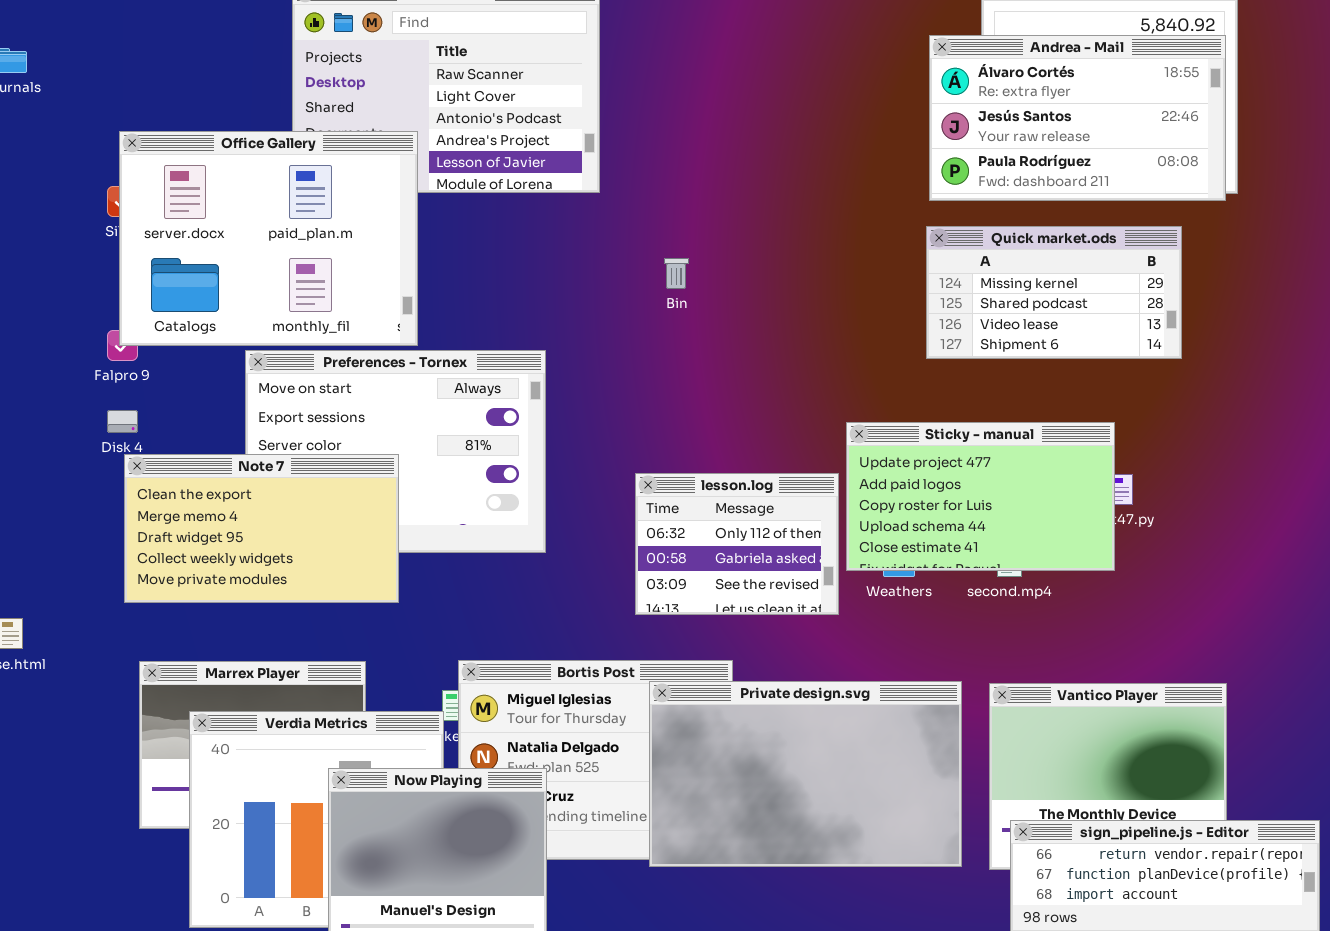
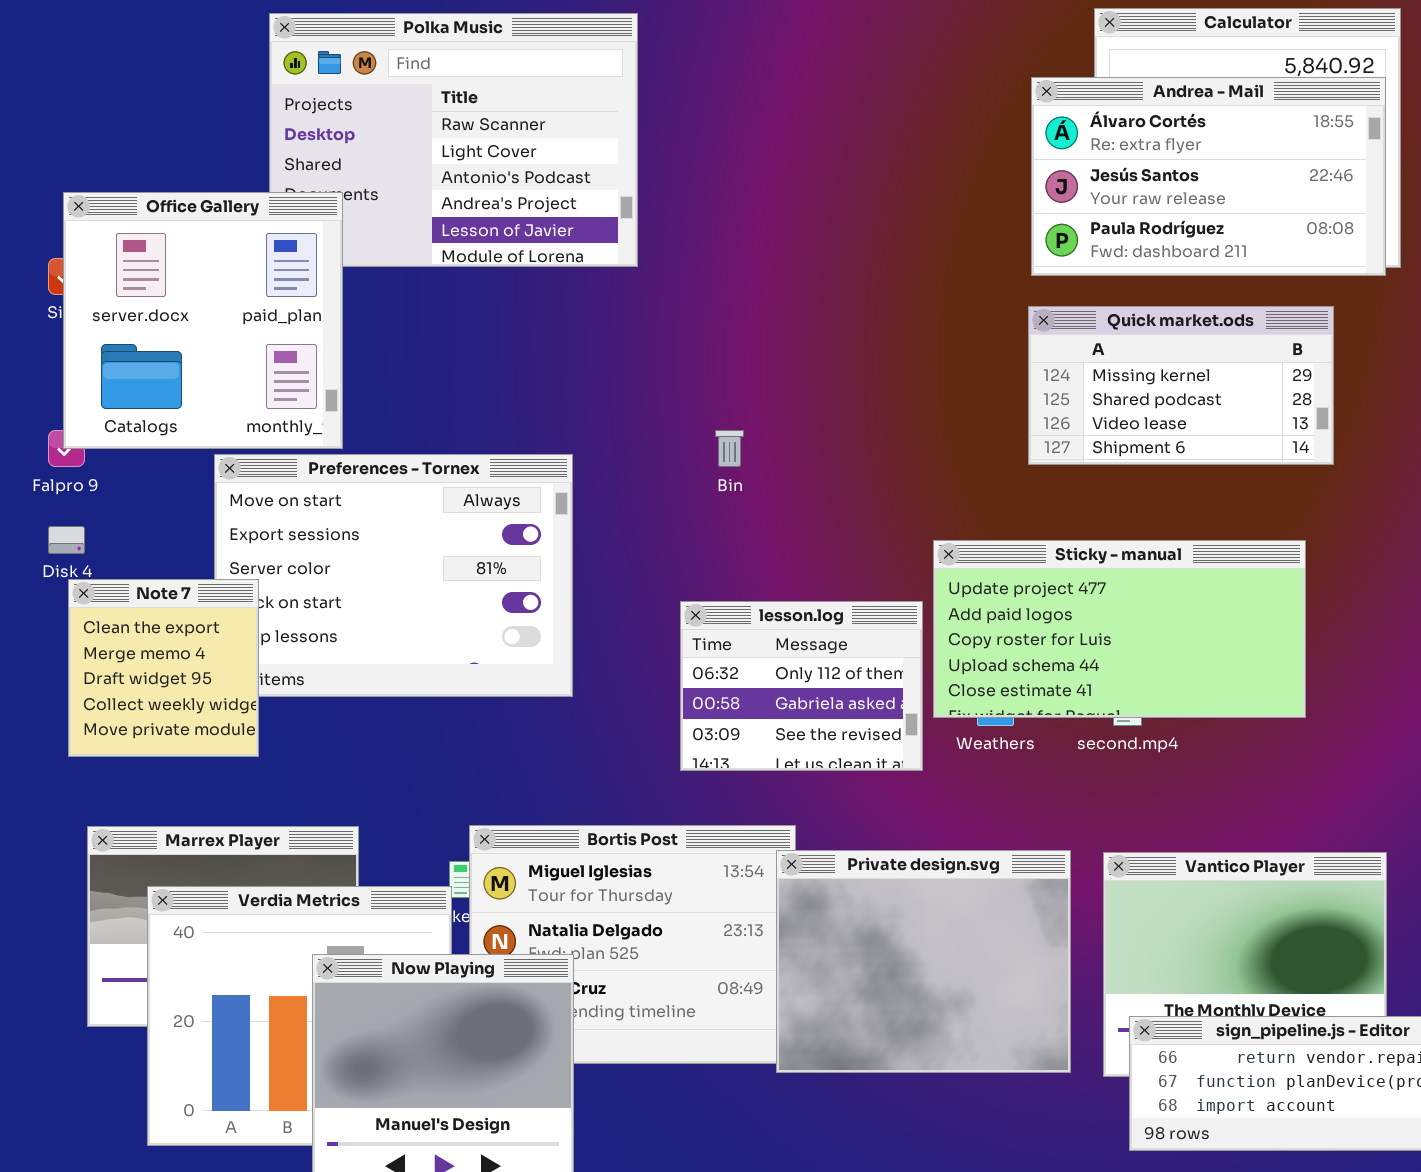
Office Gallery: [119,131,418,346] -> [63,192,343,449], resized
Bin: [664,258,689,289] -> [715,430,744,467], moved
Sticky - manual: [846,422,1115,571] -> [933,540,1306,718], resized
Note 7: [124,454,399,603] -> [68,579,259,757], resized
Private design.svg: [649,681,962,867] -> [776,850,1071,1073], resized

